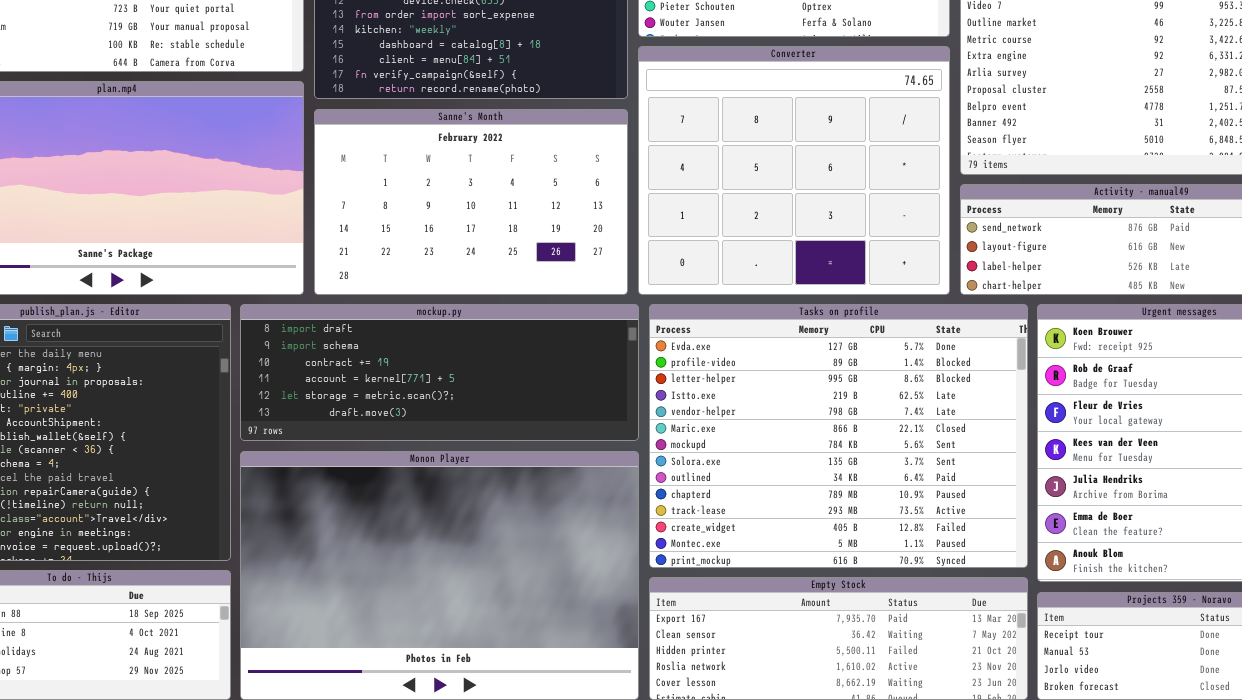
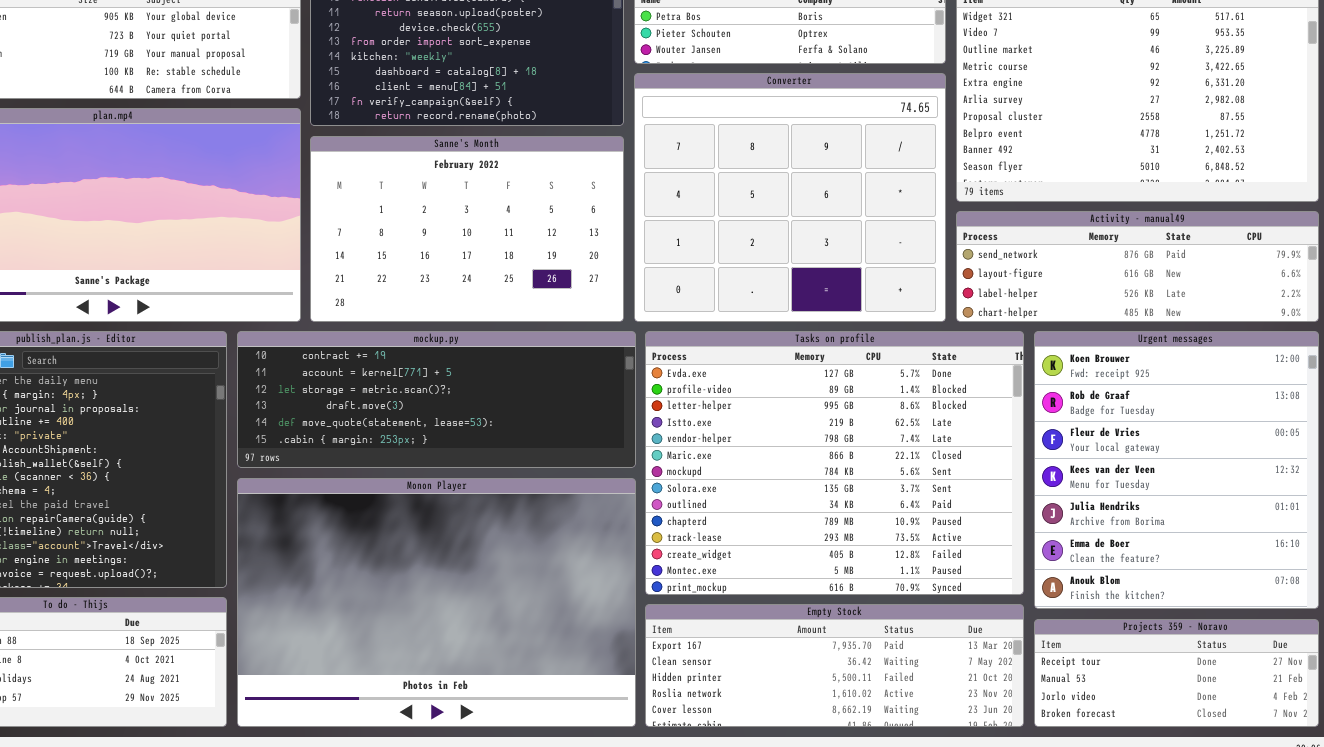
mockup.py: [240,304,639,441] -> [237,331,636,468], scrolled down 2 rows

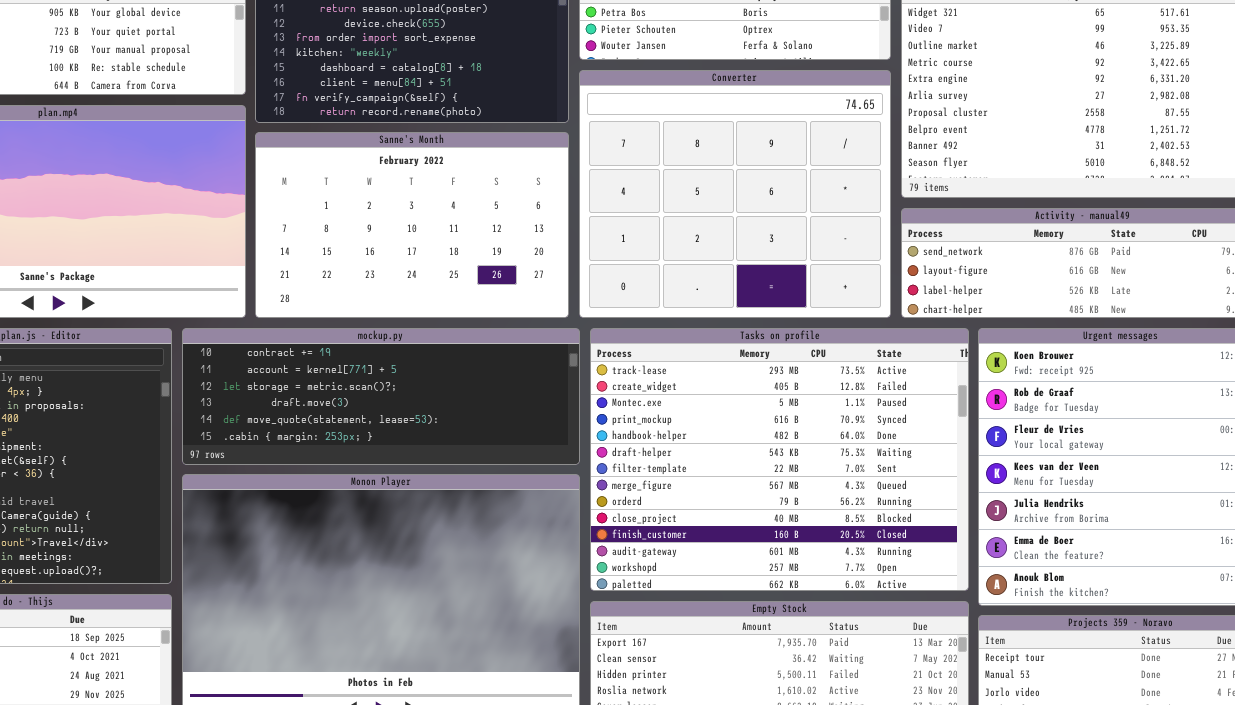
Tasks on profile: [645,331,1024,595] -> [590,328,969,591], scrolled down 10 rows

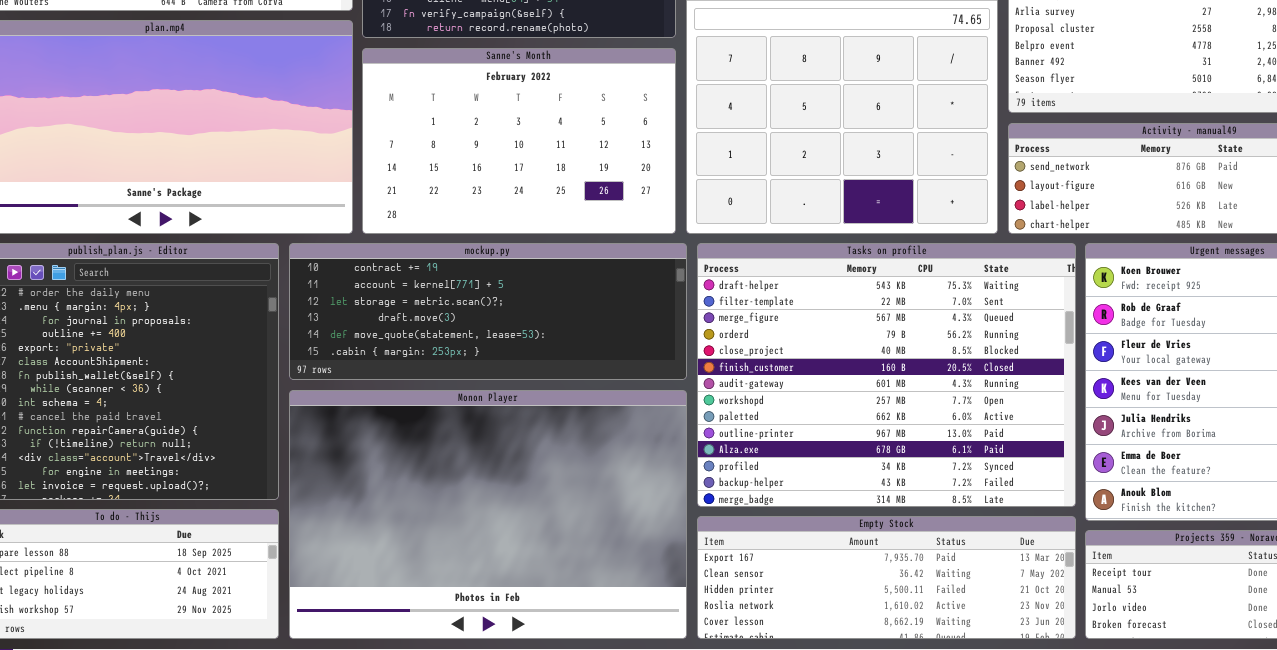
Tasks on profile: [590,328,969,591] -> [697,243,1076,507], scrolled down 5 rows

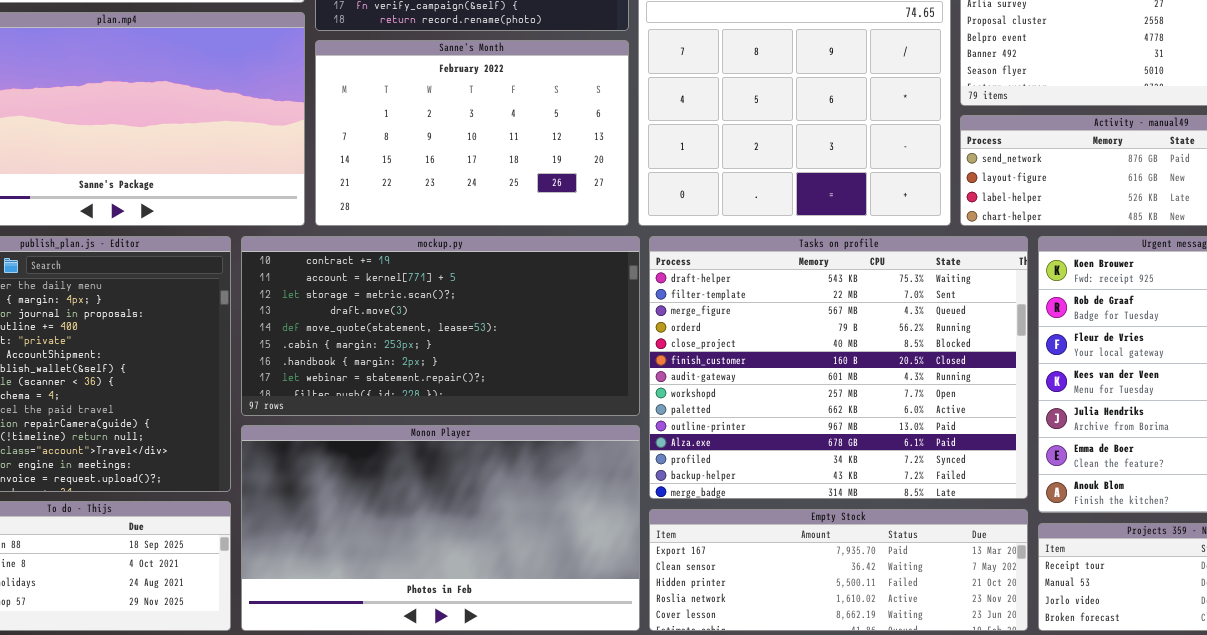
mockup.py: [289,243,687,380] -> [241,236,640,416], resized
Monon Player: [289,390,687,639] -> [241,425,640,631], resized

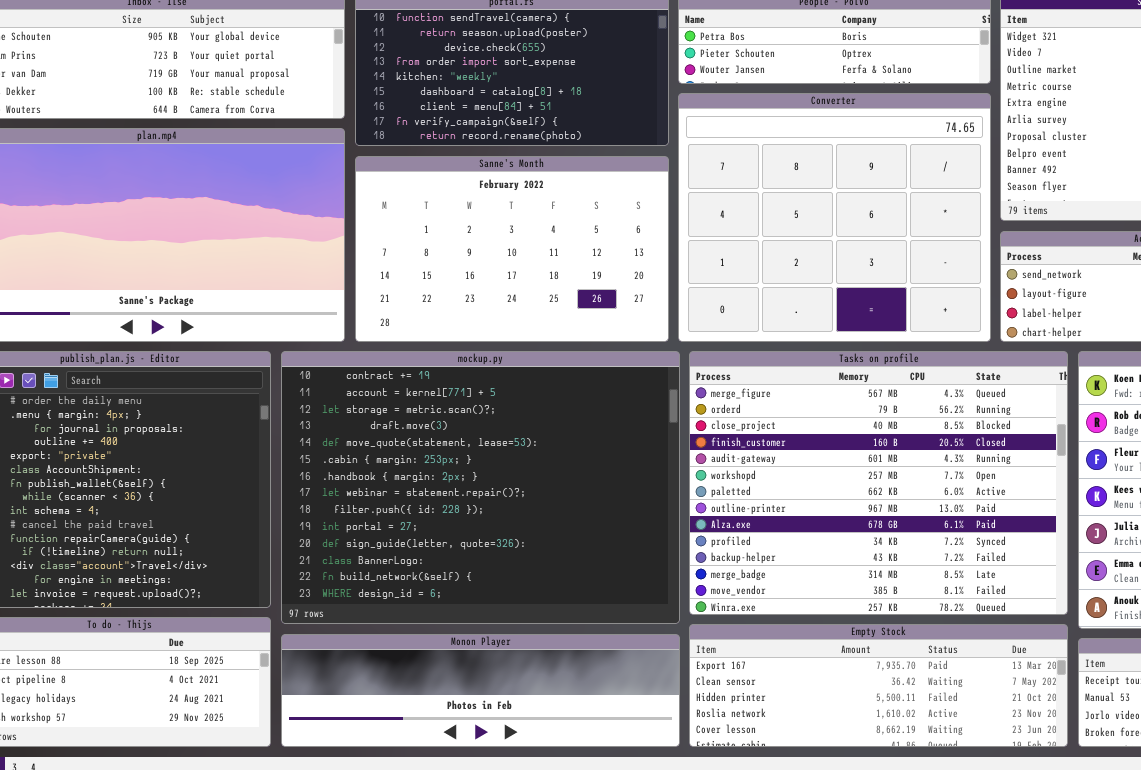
mockup.py: [241,236,640,416] -> [281,351,680,624], resized
Tasks on profile: [649,236,1028,499] -> [689,351,1068,615], scrolled down 2 rows
Monon Player: [241,425,640,631] -> [281,634,680,747], resized

